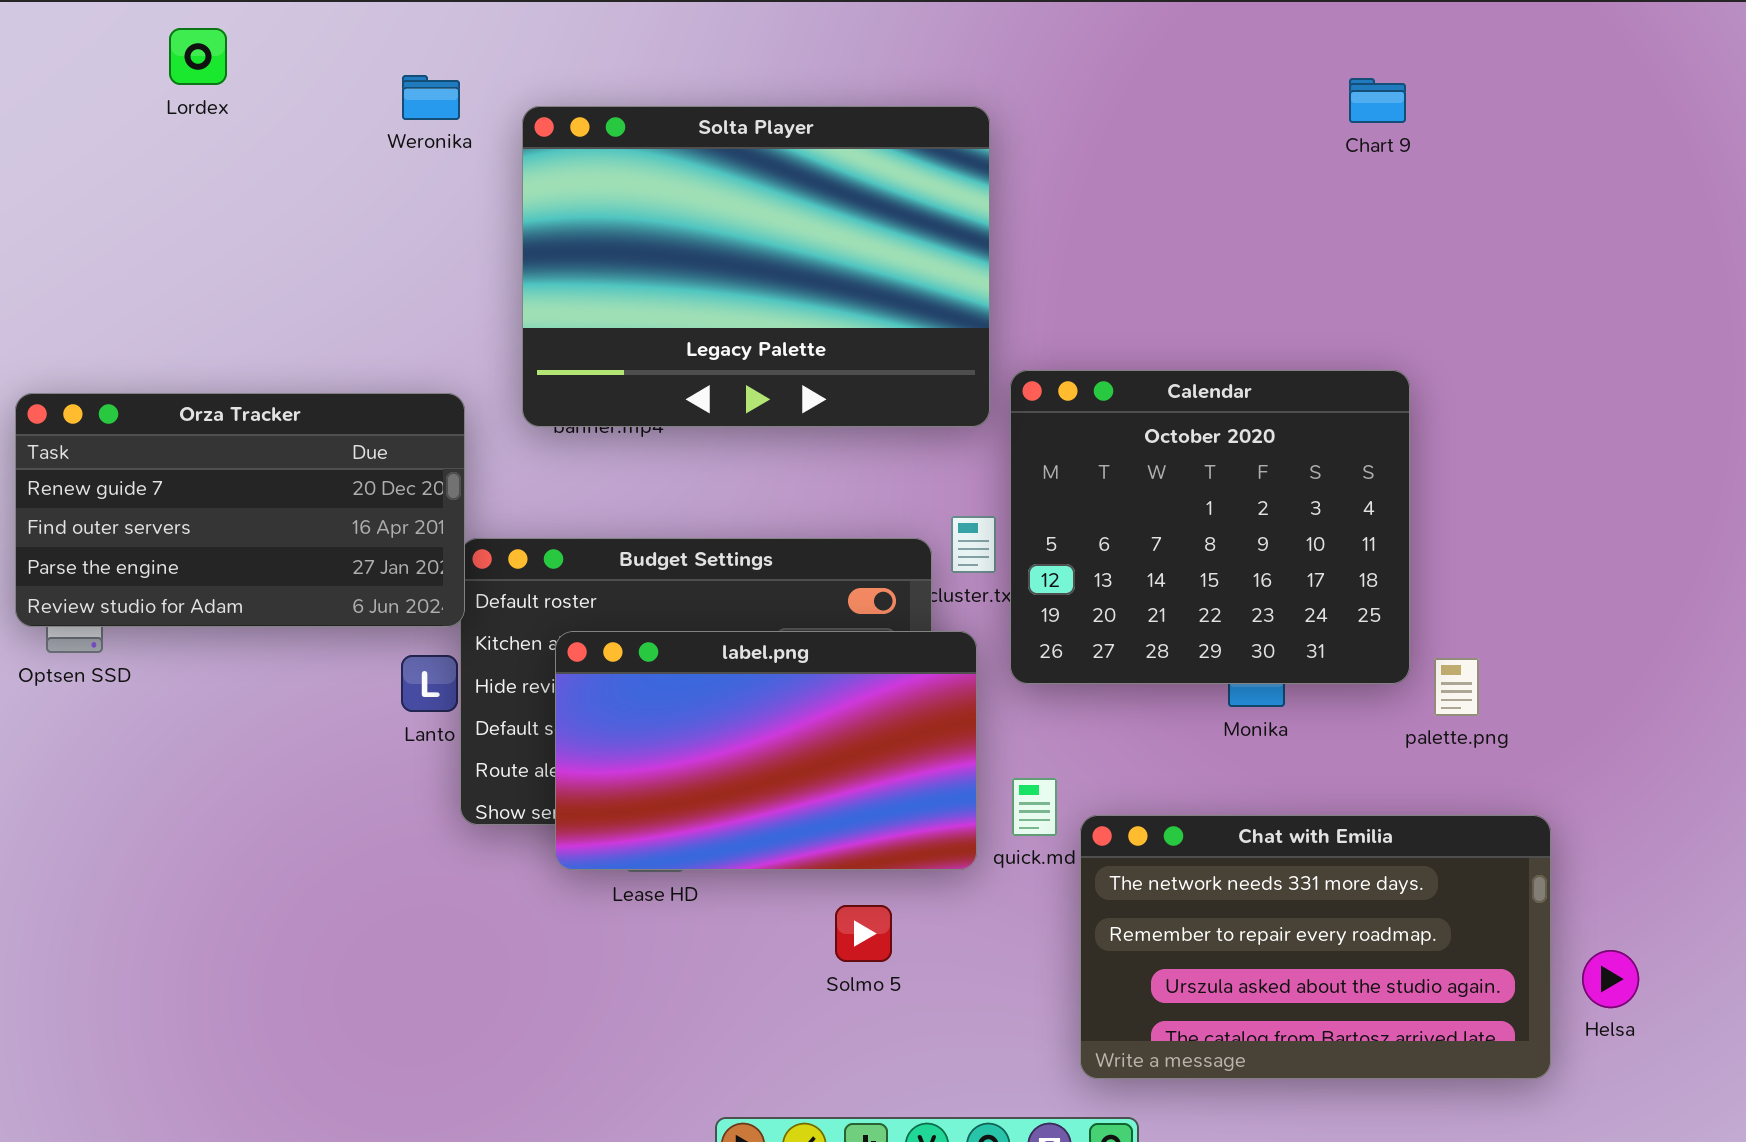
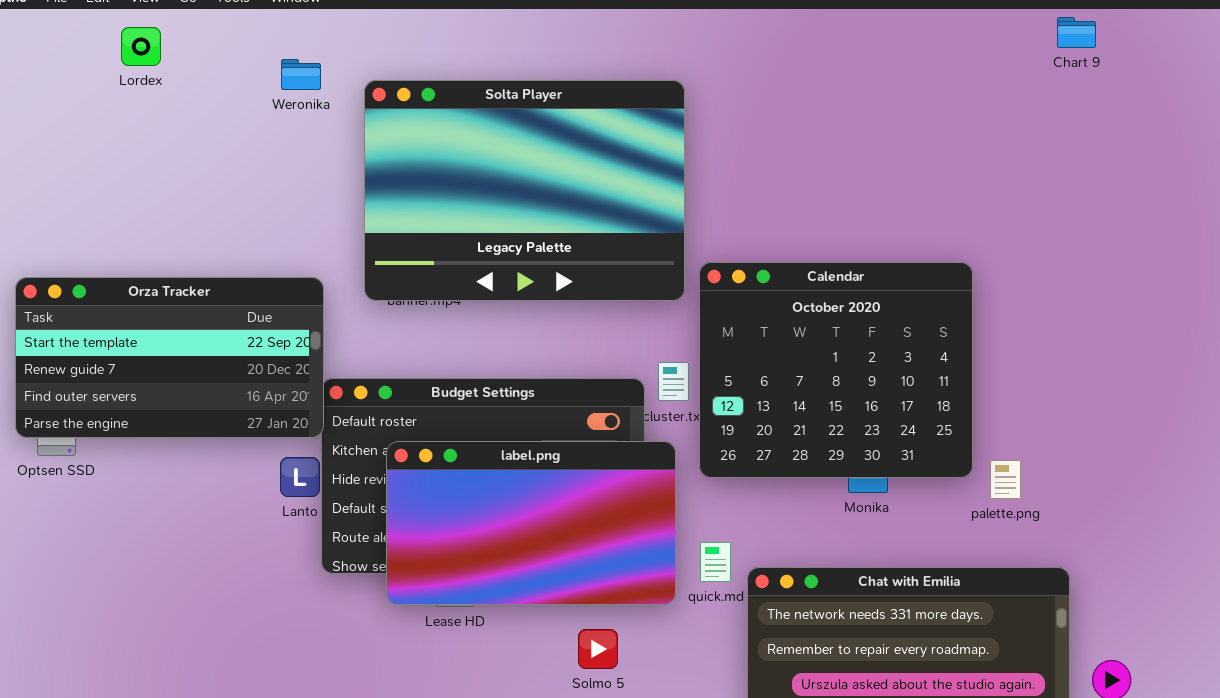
Chart 9: [1349,78,1406,123] -> [1057,17,1096,48], moved
Orza Tracker: [15,393,465,627] -> [15,277,324,438], scrolled up 1 row

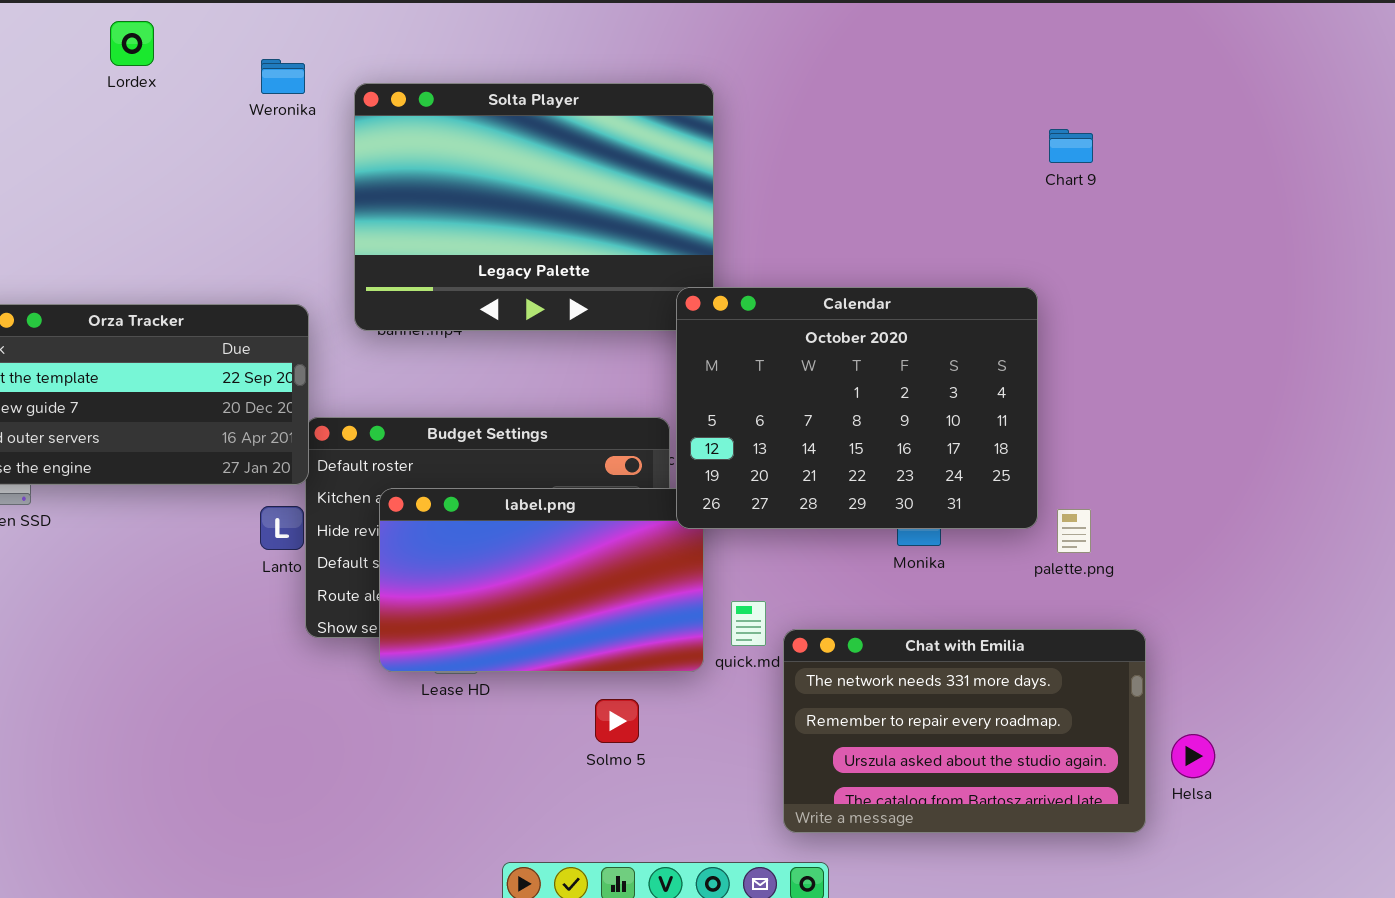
Chart 9: [1057,17,1096,48] -> [1049,129,1093,163], moved
Lordex: [121,27,161,66] -> [110,21,154,66], moved
Calendar: [699,262,973,478] -> [676,287,1038,529], resized

